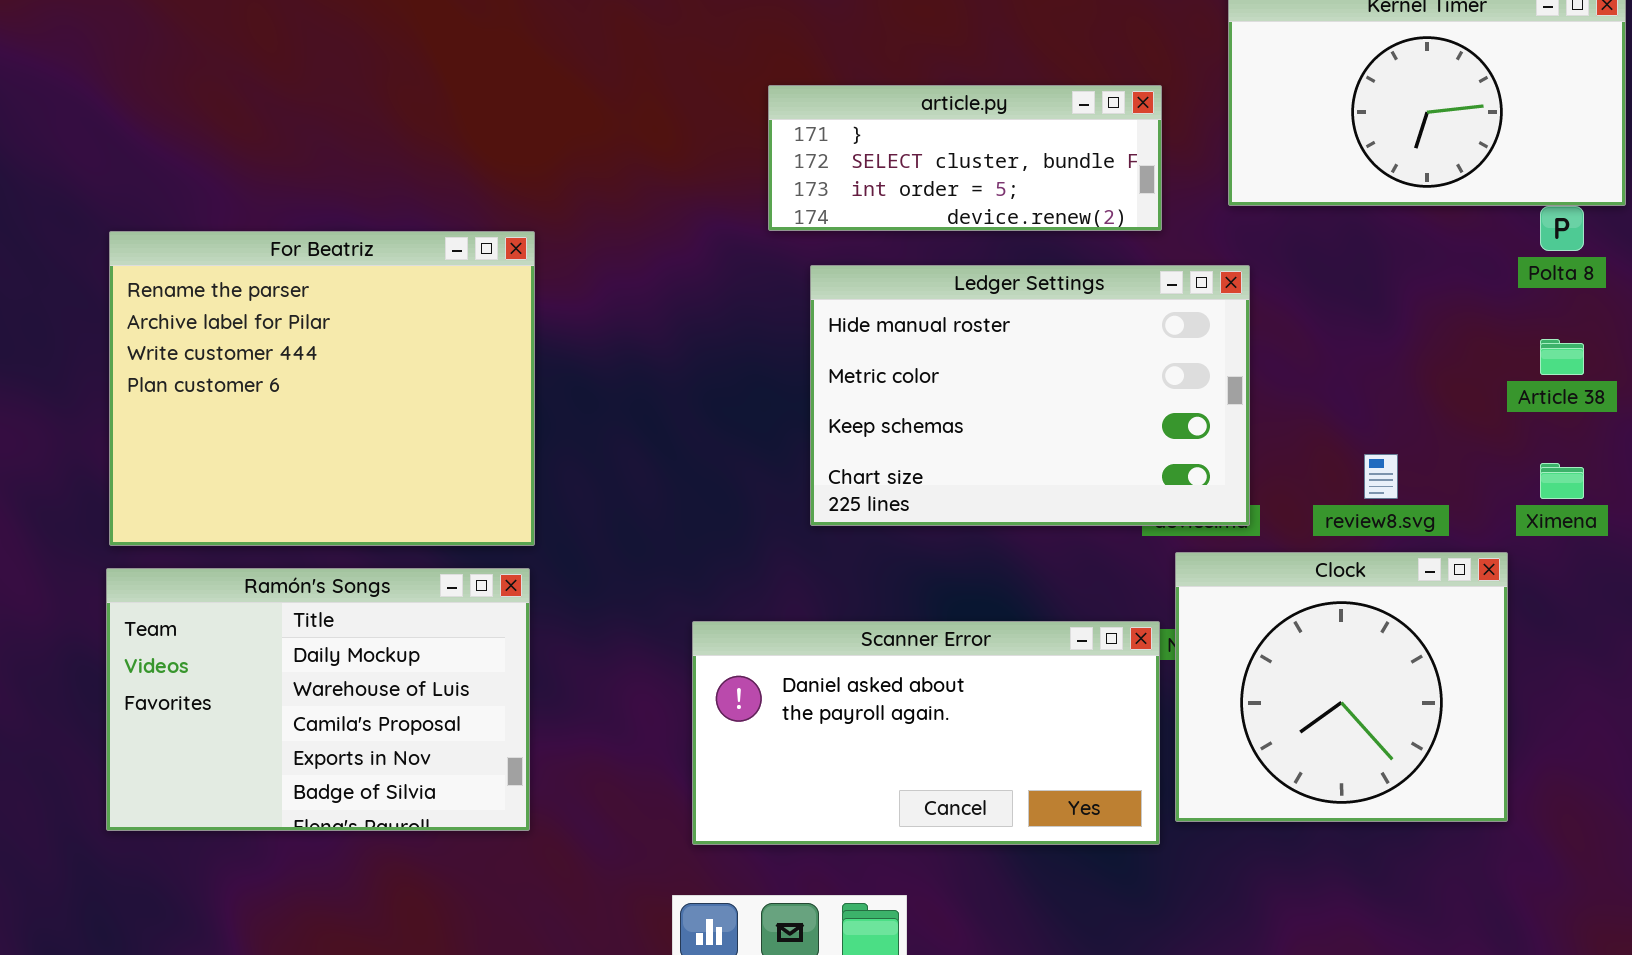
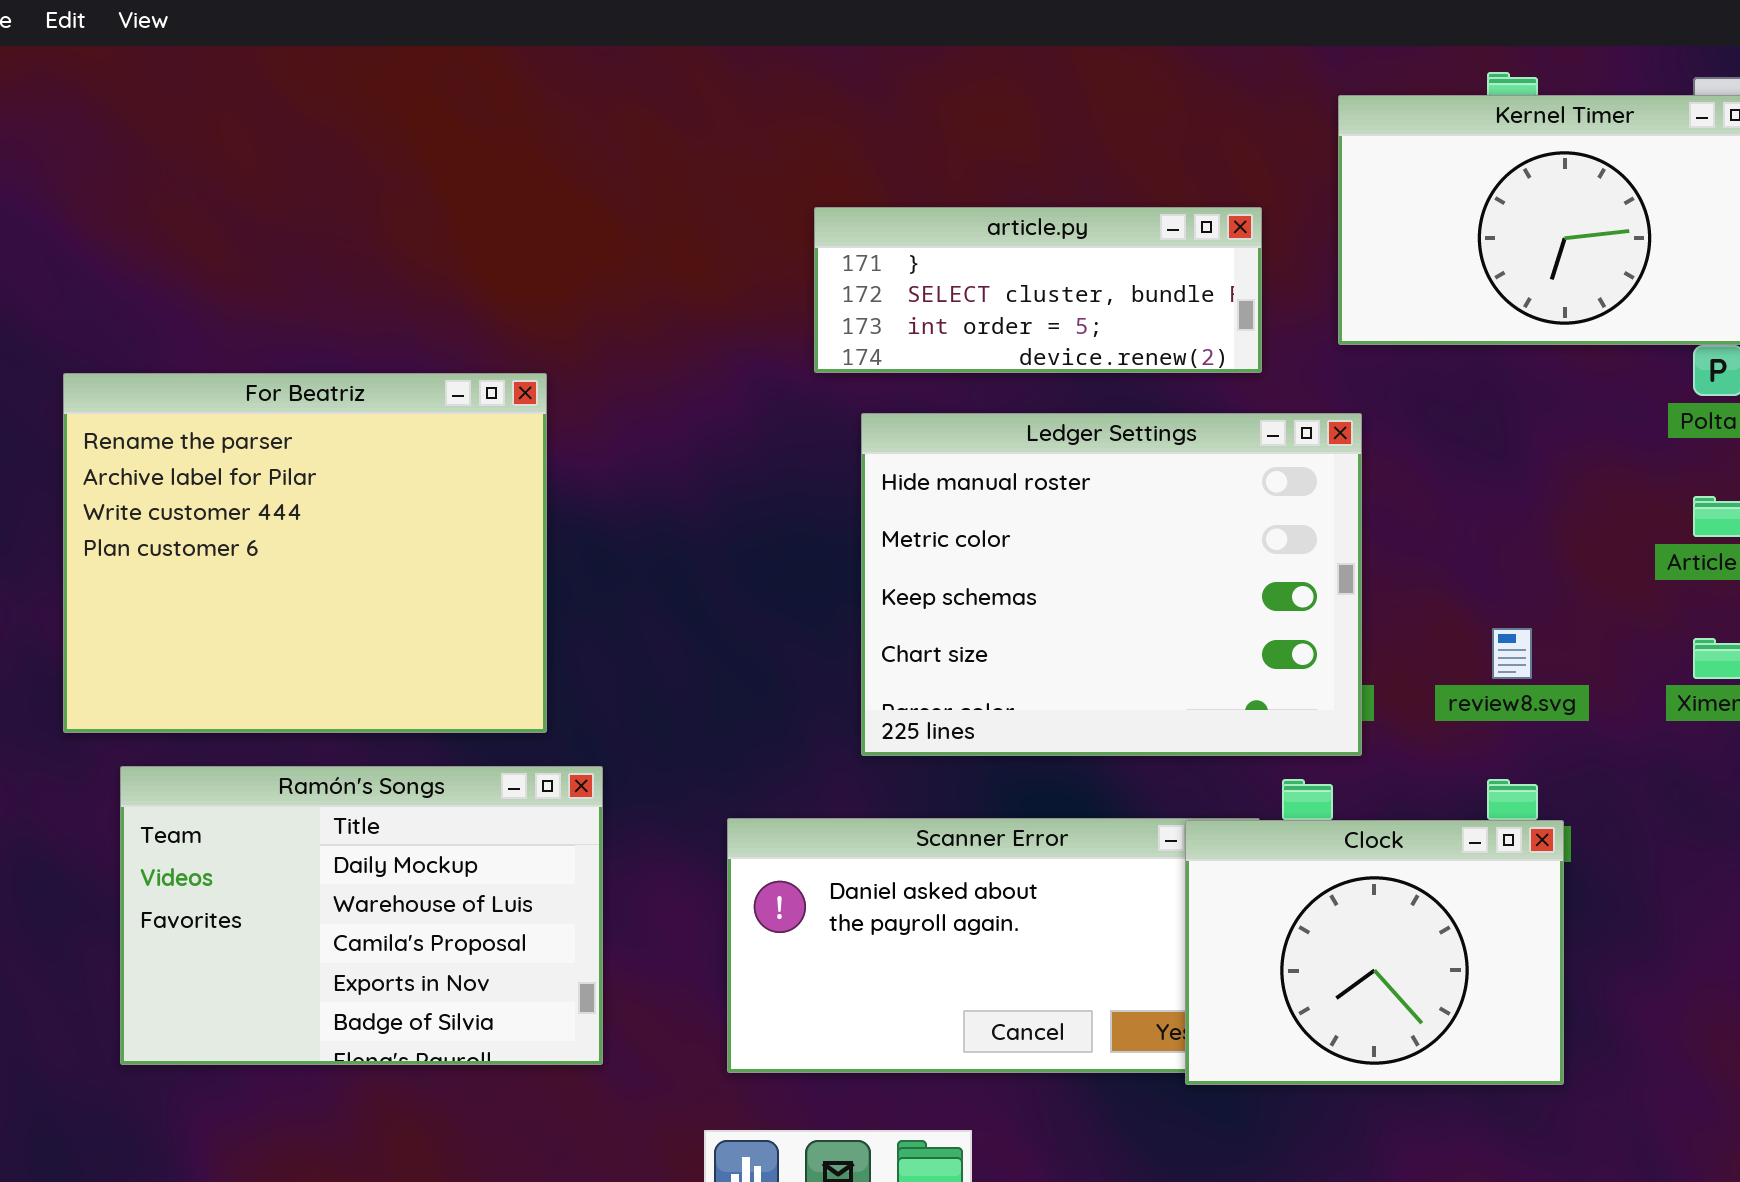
Ledger Settings: [810,265,1250,526] -> [861,413,1362,756], resized
Clock: [1175,552,1508,822] -> [1185,820,1564,1085], moved, resized
Ramón's Songs: [106,568,530,831] -> [120,766,603,1065], moved

